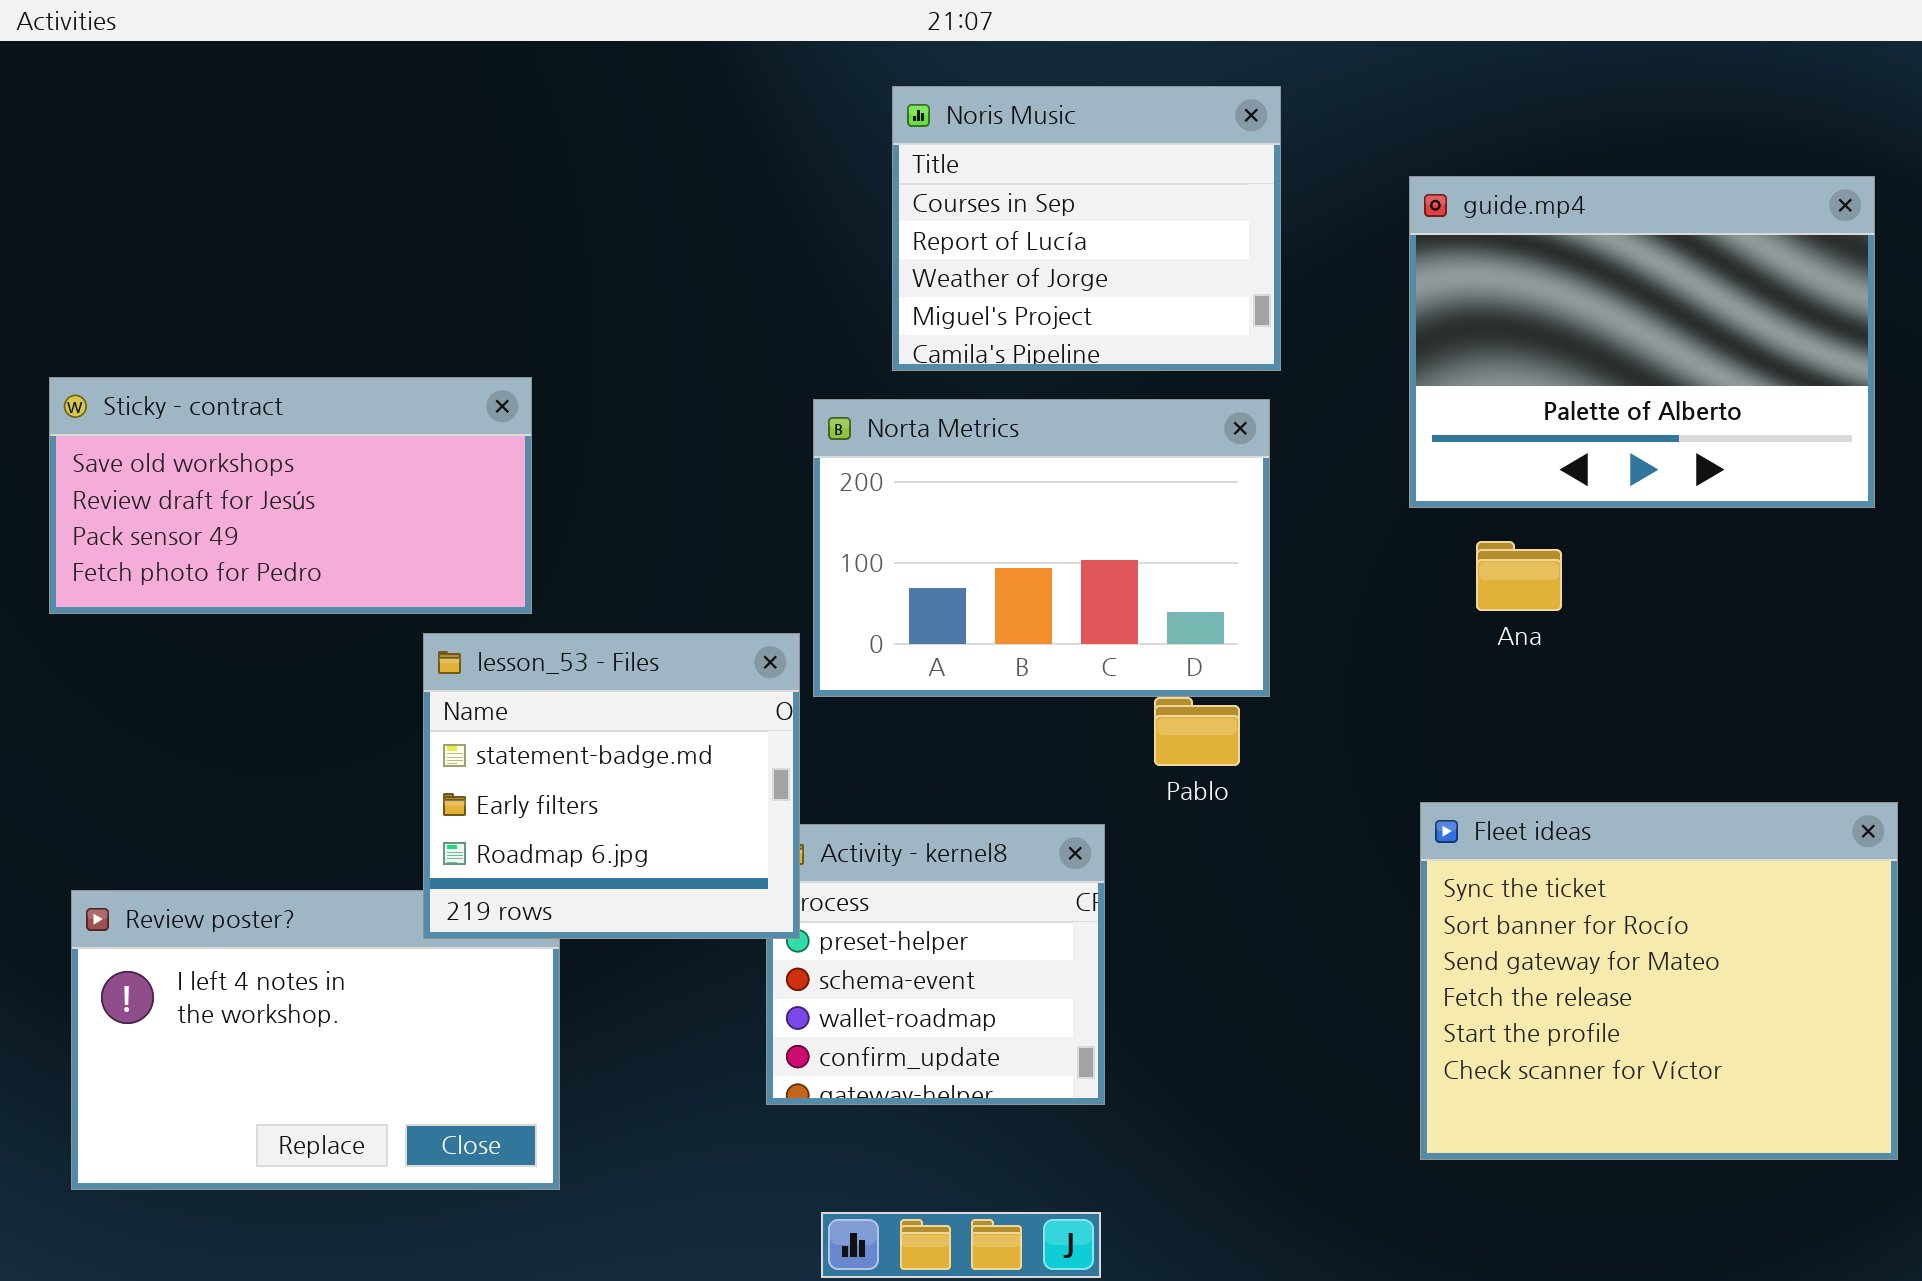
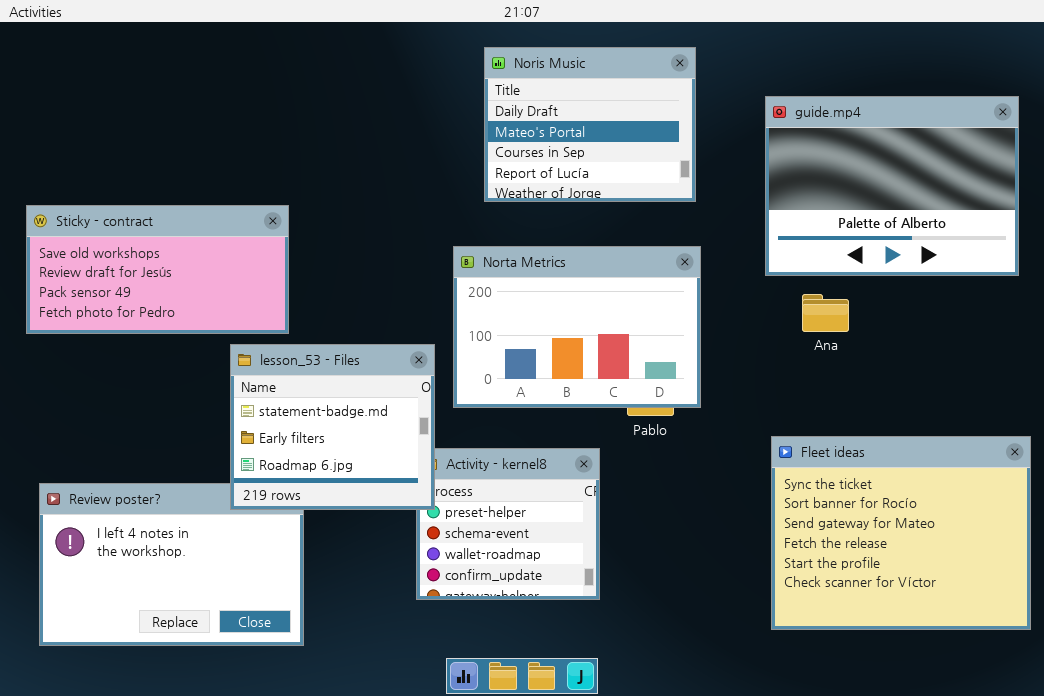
Noris Music: [892,86,1281,371] -> [484,47,696,202], scrolled up 2 rows
Norta Metrics: [813,399,1270,697] -> [453,246,701,408], moved

